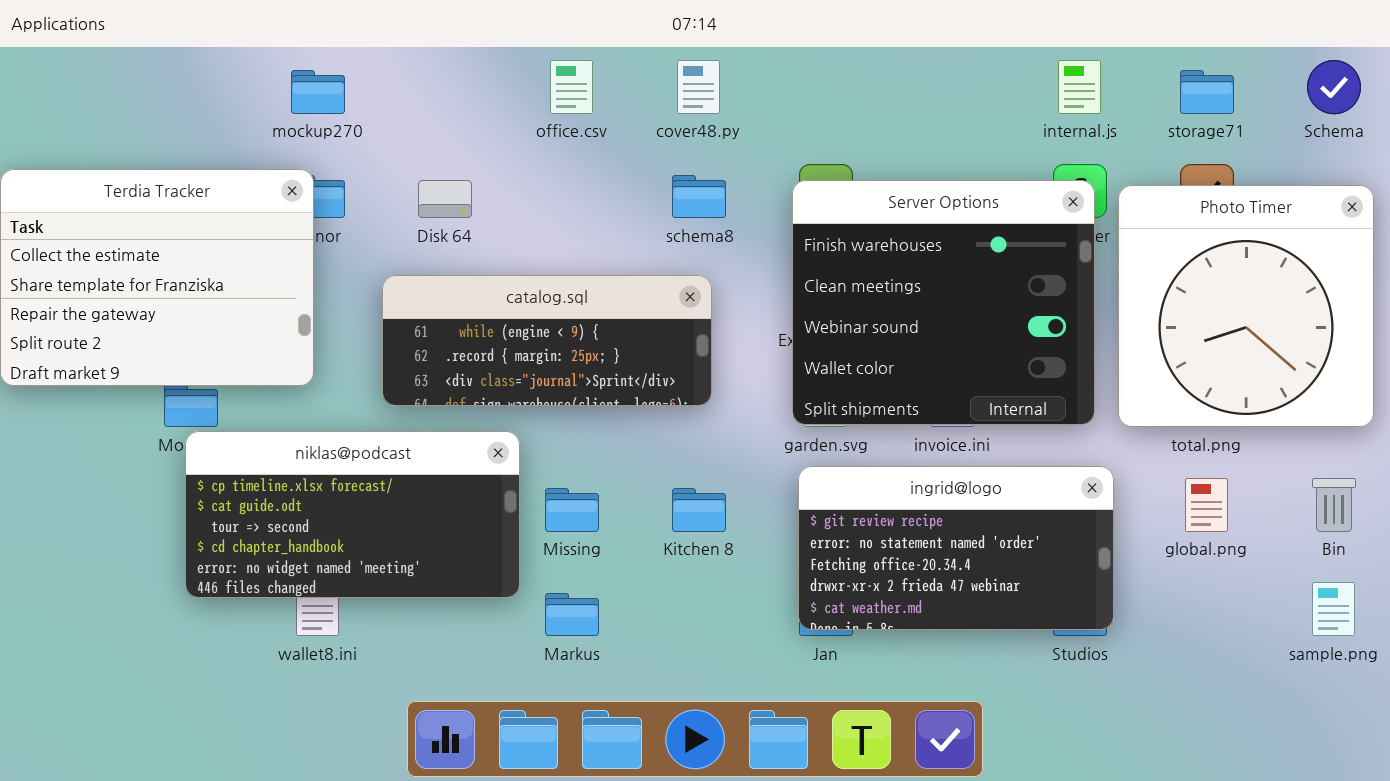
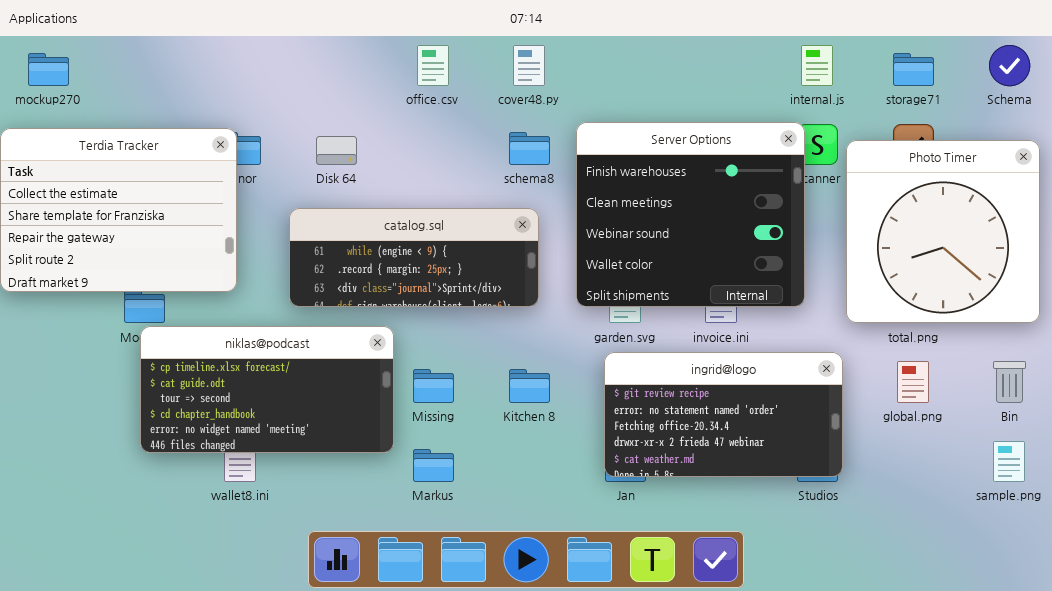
mockup270: [291,70,345,114] -> [28,53,69,86], moved
Server Options: [792,180,1095,425] -> [576,122,805,307], moved

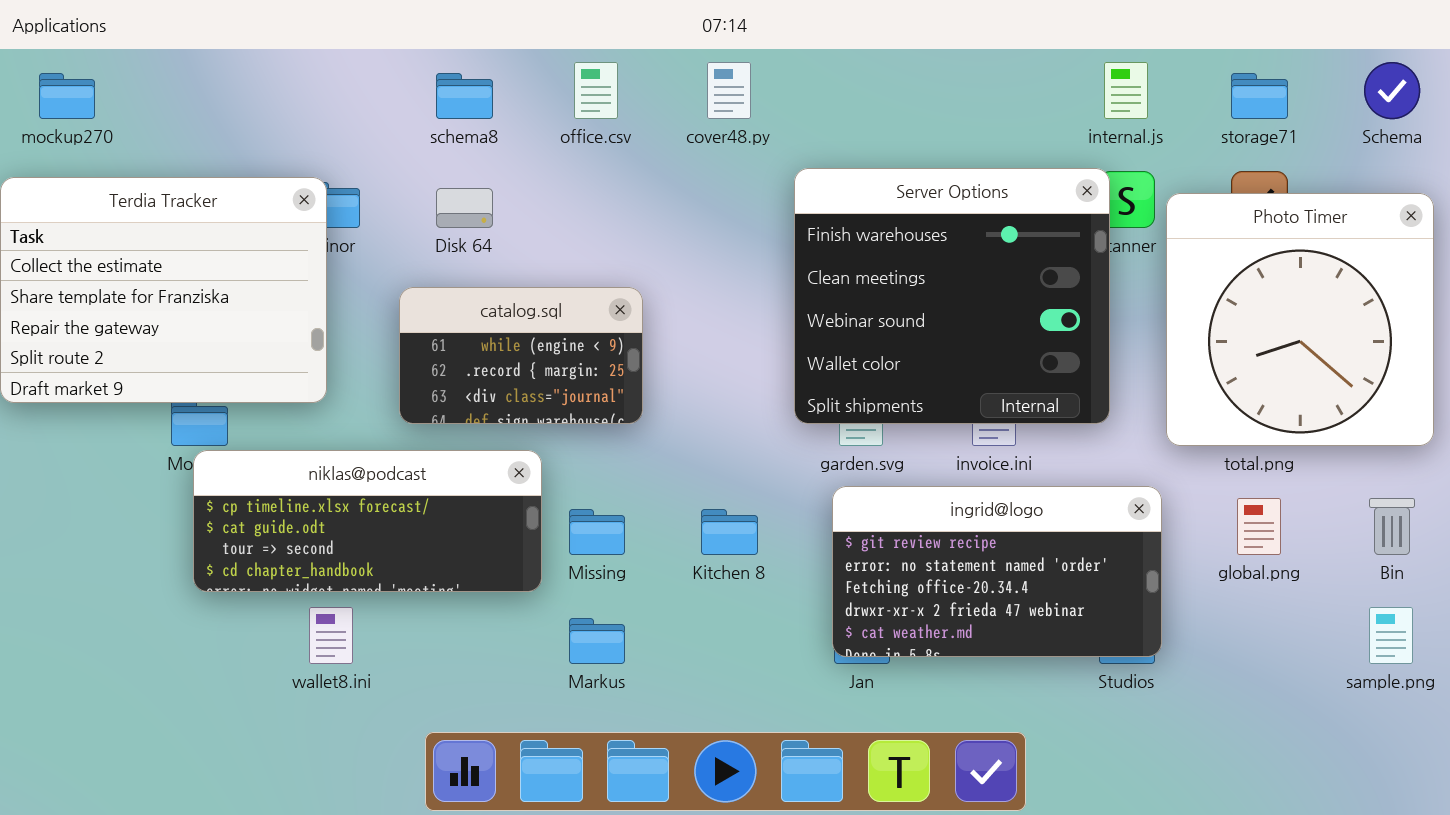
schema8: [509,132,550,165] -> [436,73,493,119], moved
catalog.sql: [289,208,539,307] -> [399,287,643,424], resized
niklas@podcast: [140,326,394,453] -> [193,450,542,592], resized

